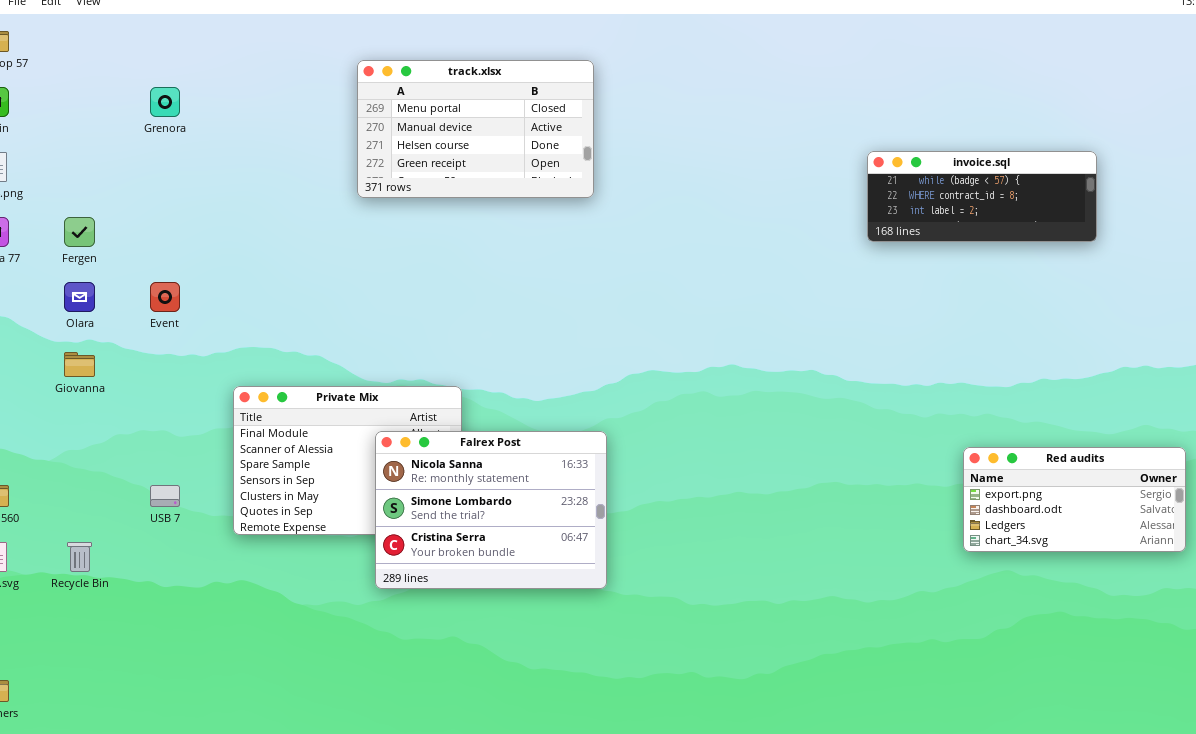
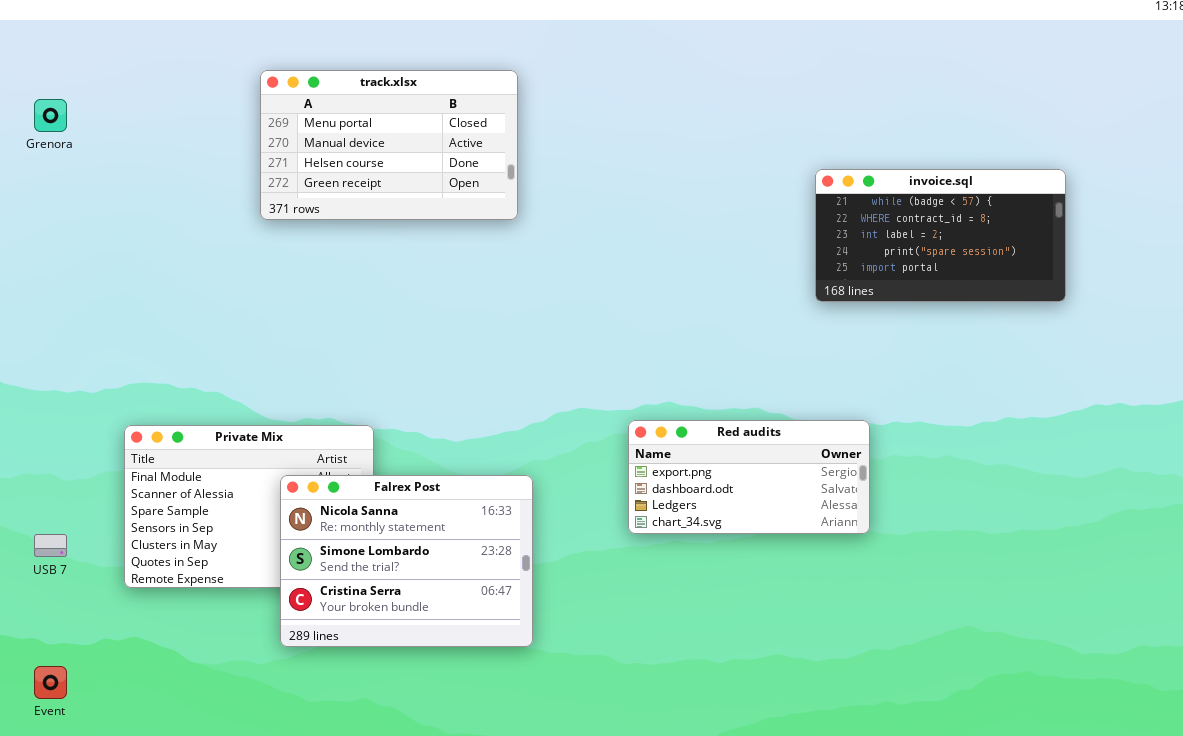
invoice.sql: [867,151,1097,242] -> [815,169,1066,302], resized
Event: [150,282,180,312] -> [34,666,67,699], moved
Red audits: [963,447,1186,552] -> [628,420,870,534], moved

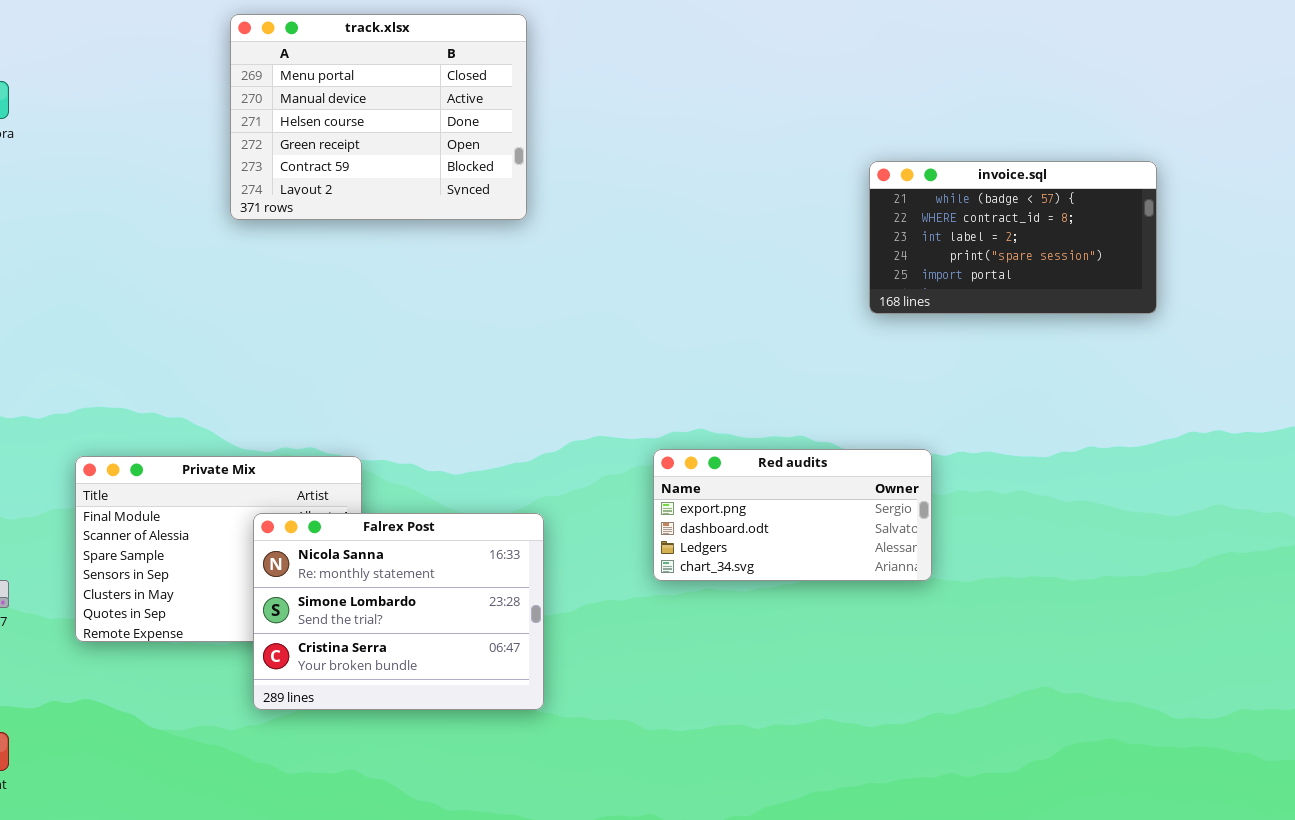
track.xlsx: [260,70,518,220] -> [230,14,527,220], resized

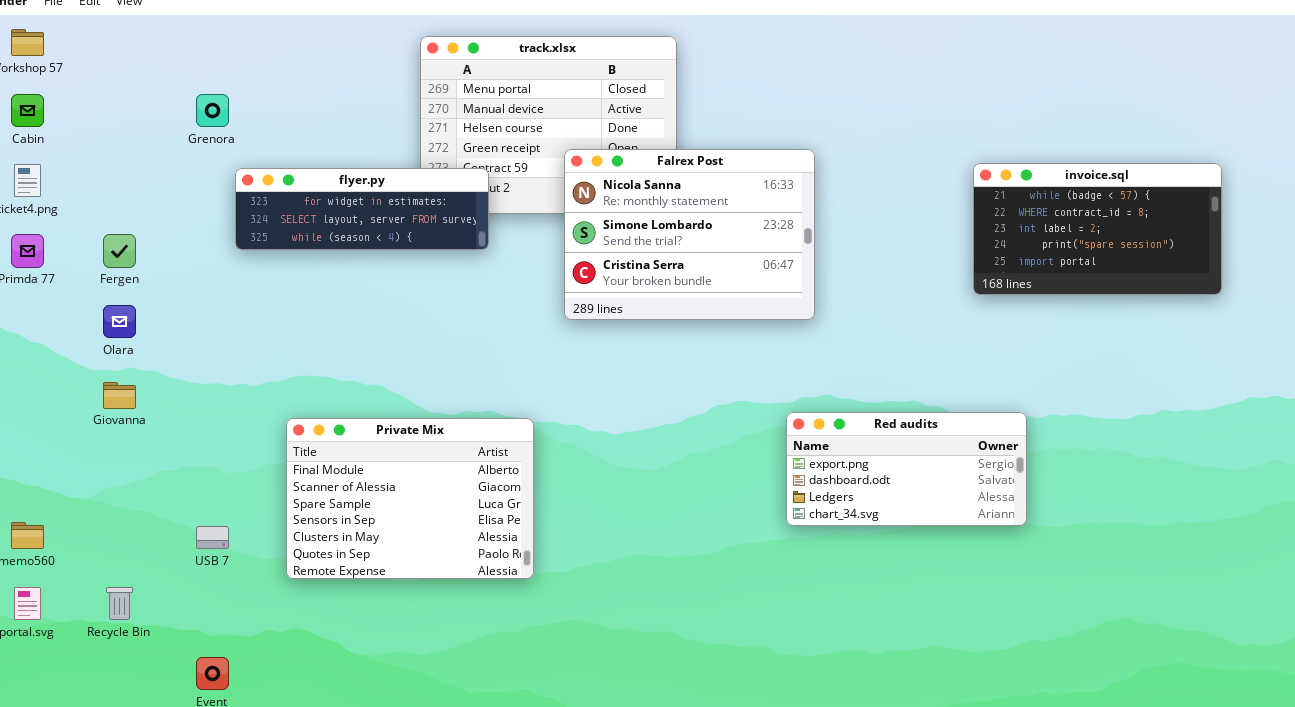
flyer.py: none -> [235,168,489,250], opened
Falrex Post: [253,513,544,710] -> [564,149,815,320], moved

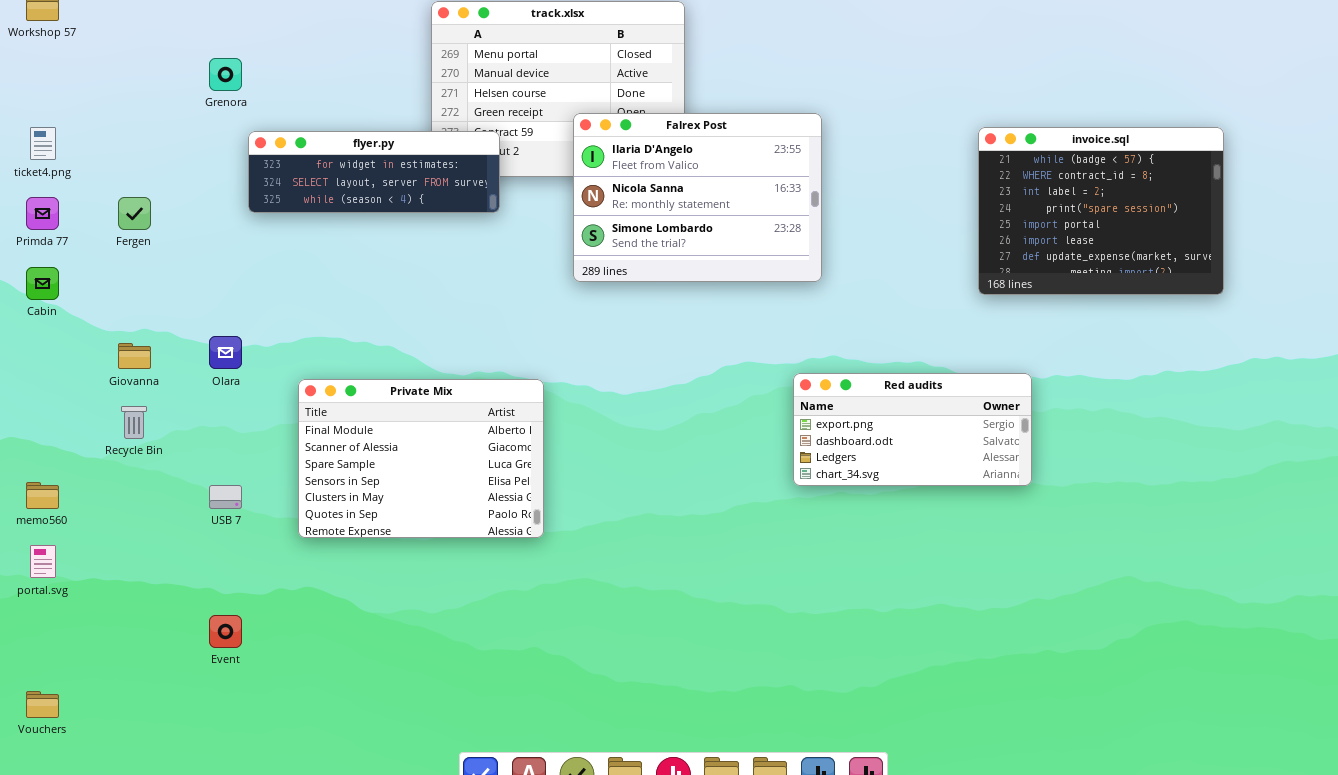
Cabin: [11,94,44,127] -> [26,267,59,300], moved
Falrex Post: [564,149,815,320] -> [573,113,822,282], scrolled up 1 row
invoice.sql: [973,163,1222,295] -> [978,127,1224,295], resized
Olara: [103,305,136,338] -> [209,336,242,369], moved
Recycle Bin: [106,587,133,620] -> [121,406,147,439], moved

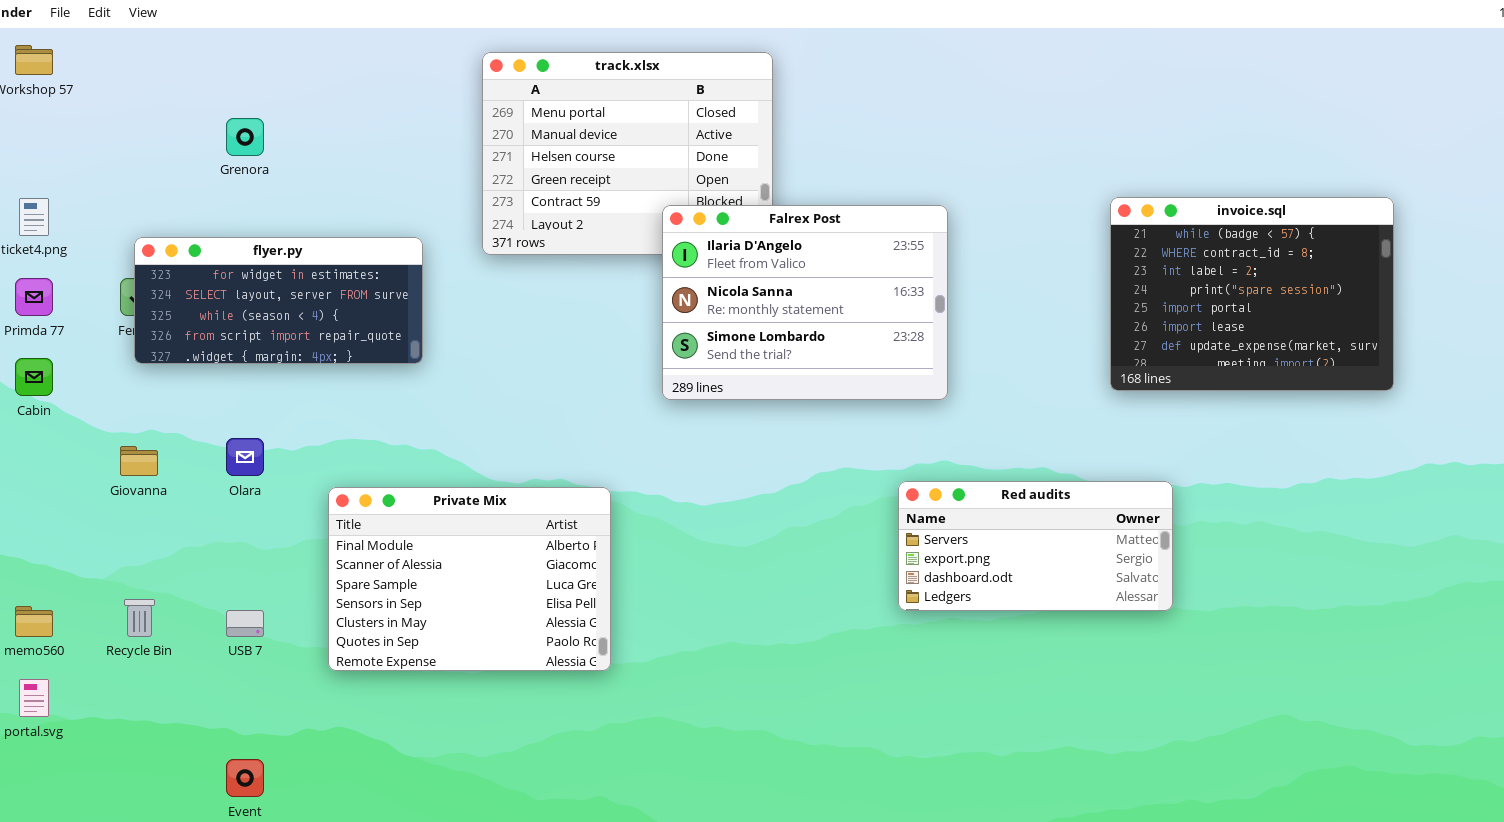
Falrex Post: [573,113,822,282] -> [662,205,948,400], moved
flyer.py: [248,131,500,213] -> [134,237,423,364], moved, resized
Red audits: [793,373,1032,486] -> [898,481,1173,611], scrolled up 1 row
Recycle Bin: [121,406,147,439] -> [124,599,155,637], moved

